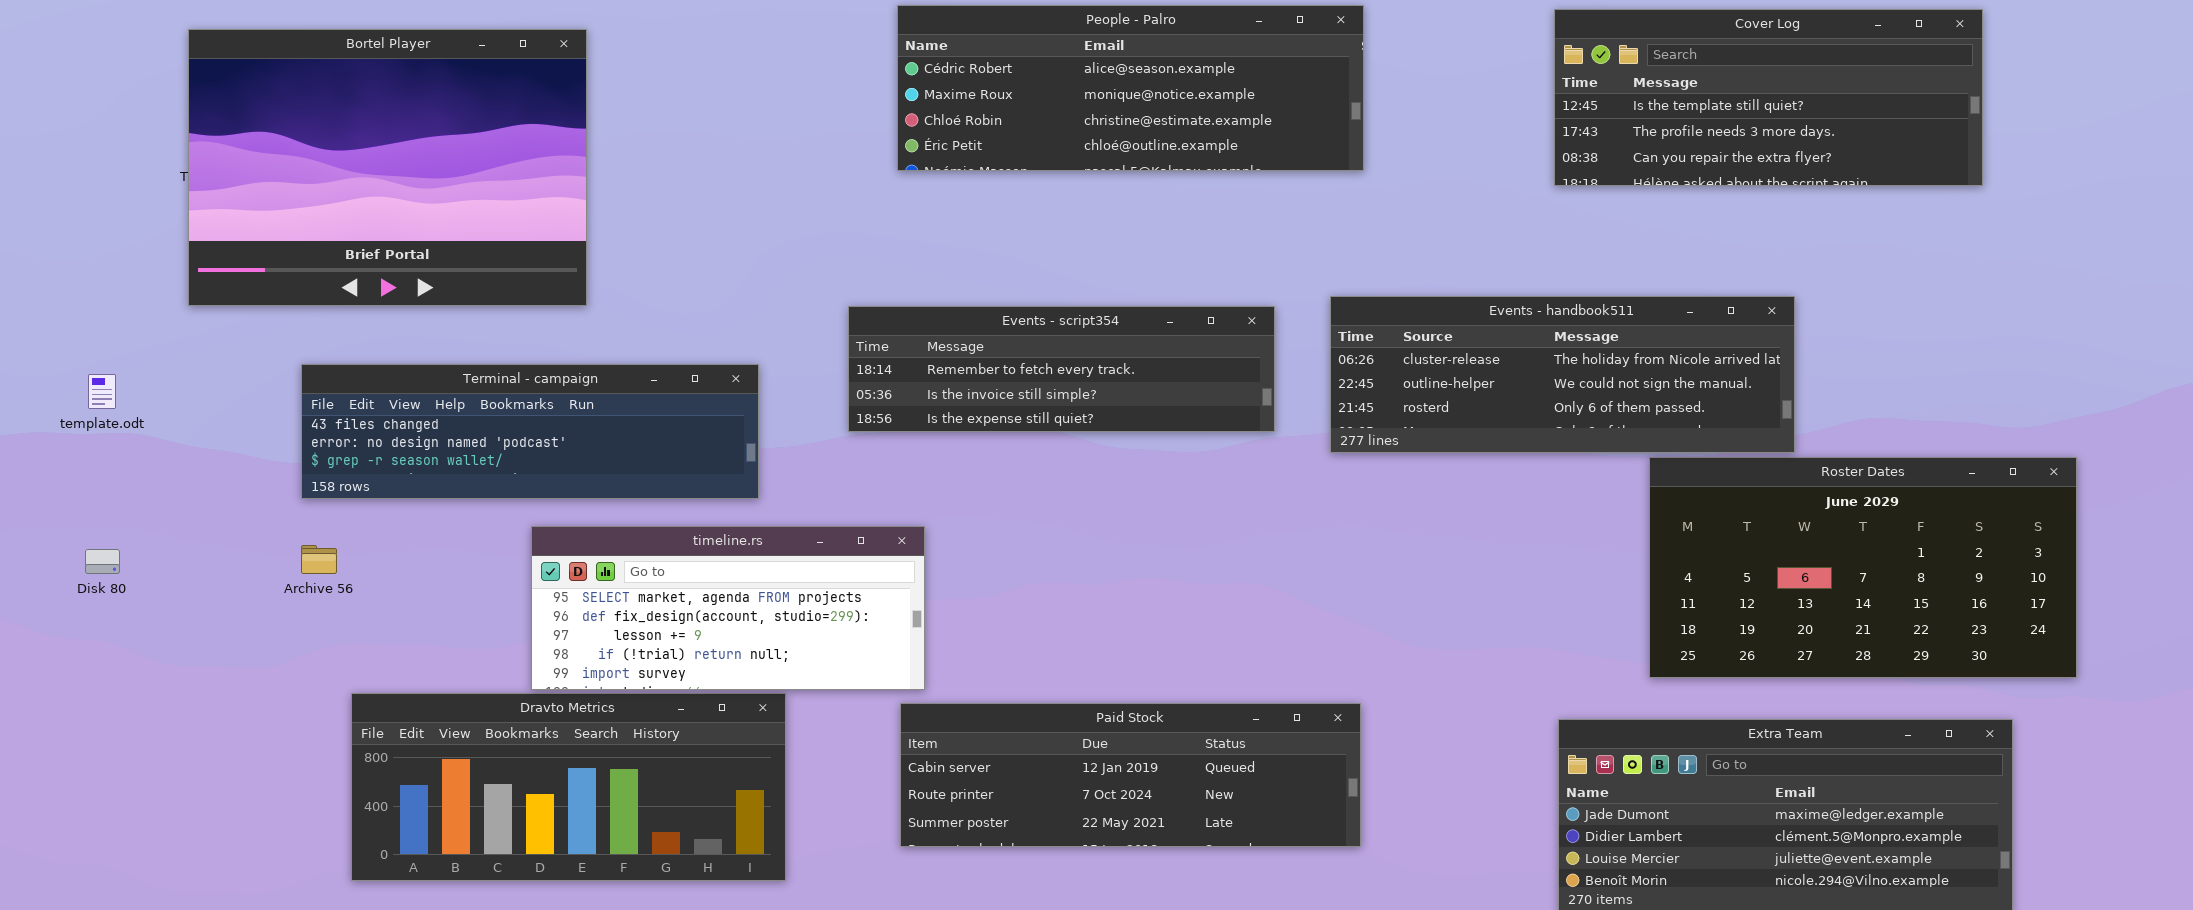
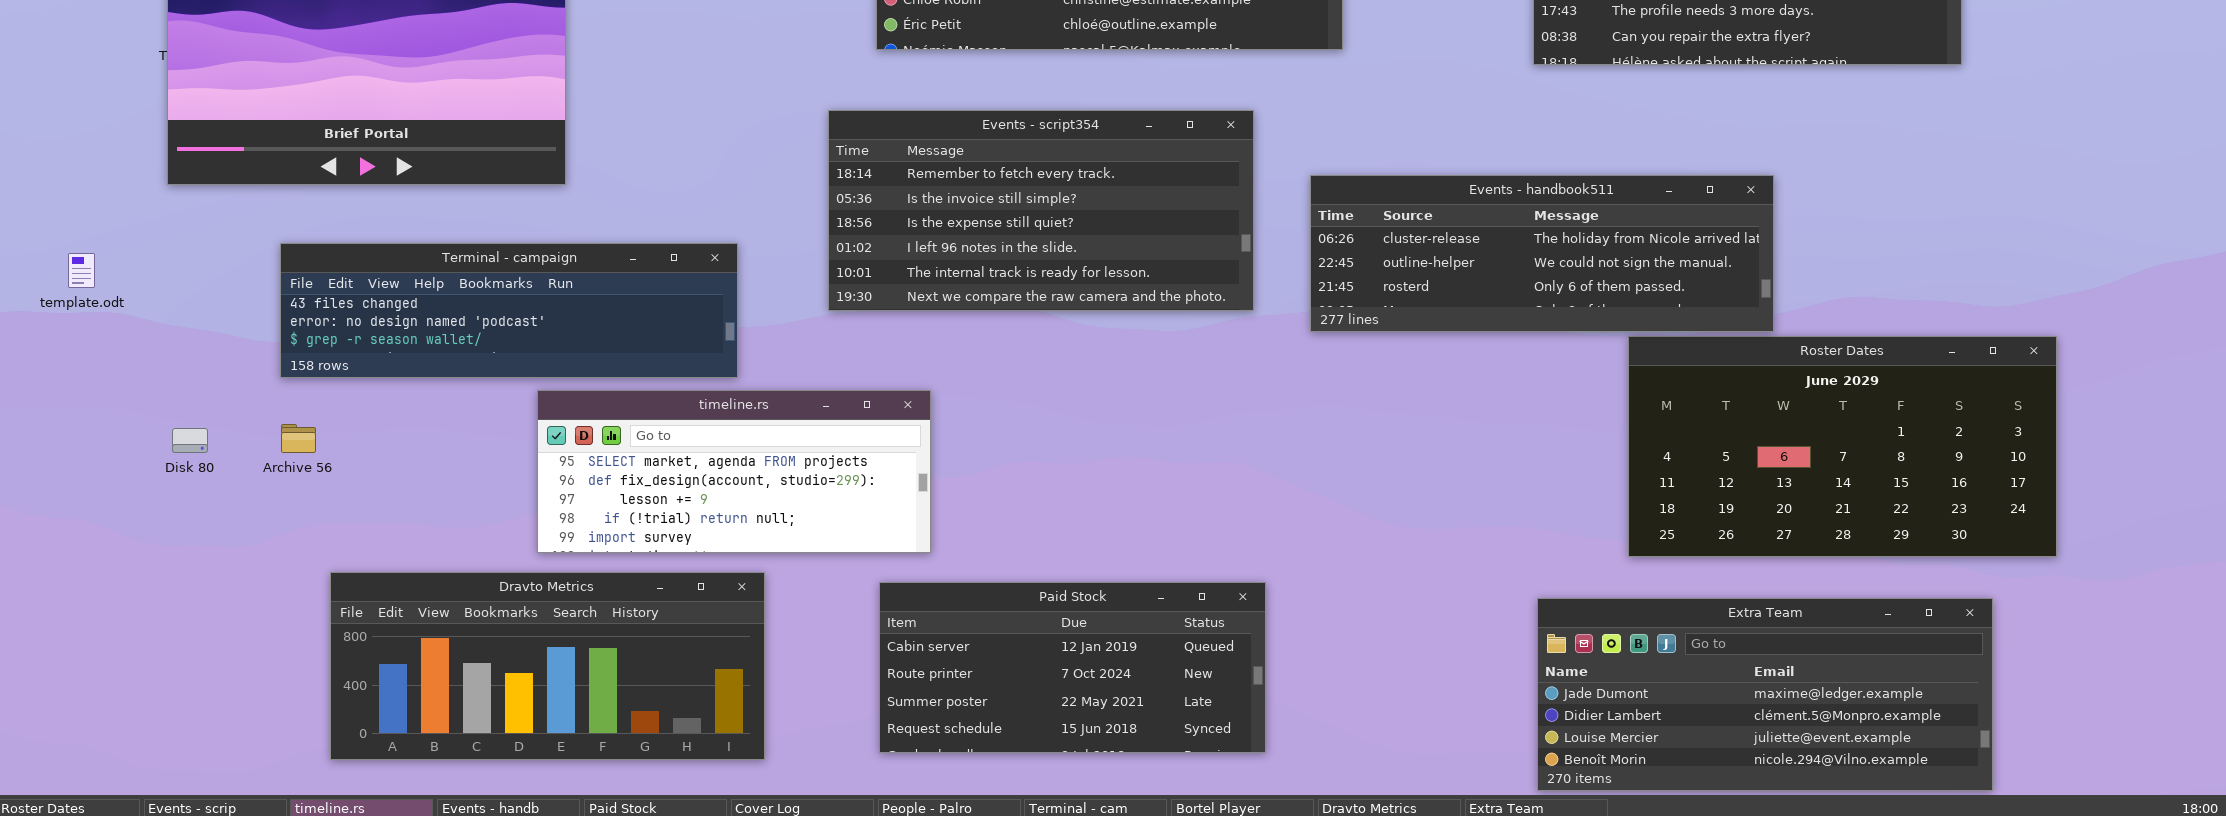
Events - script354: [848,306,1275,432] -> [828,110,1254,311], resized
timeline.rs: [531,526,925,690] -> [537,390,931,553], moved
Disk 80: [85,549,120,574] -> [172,428,208,453], moved
Paid Stock: [900,703,1361,847] -> [879,582,1266,753], resized

